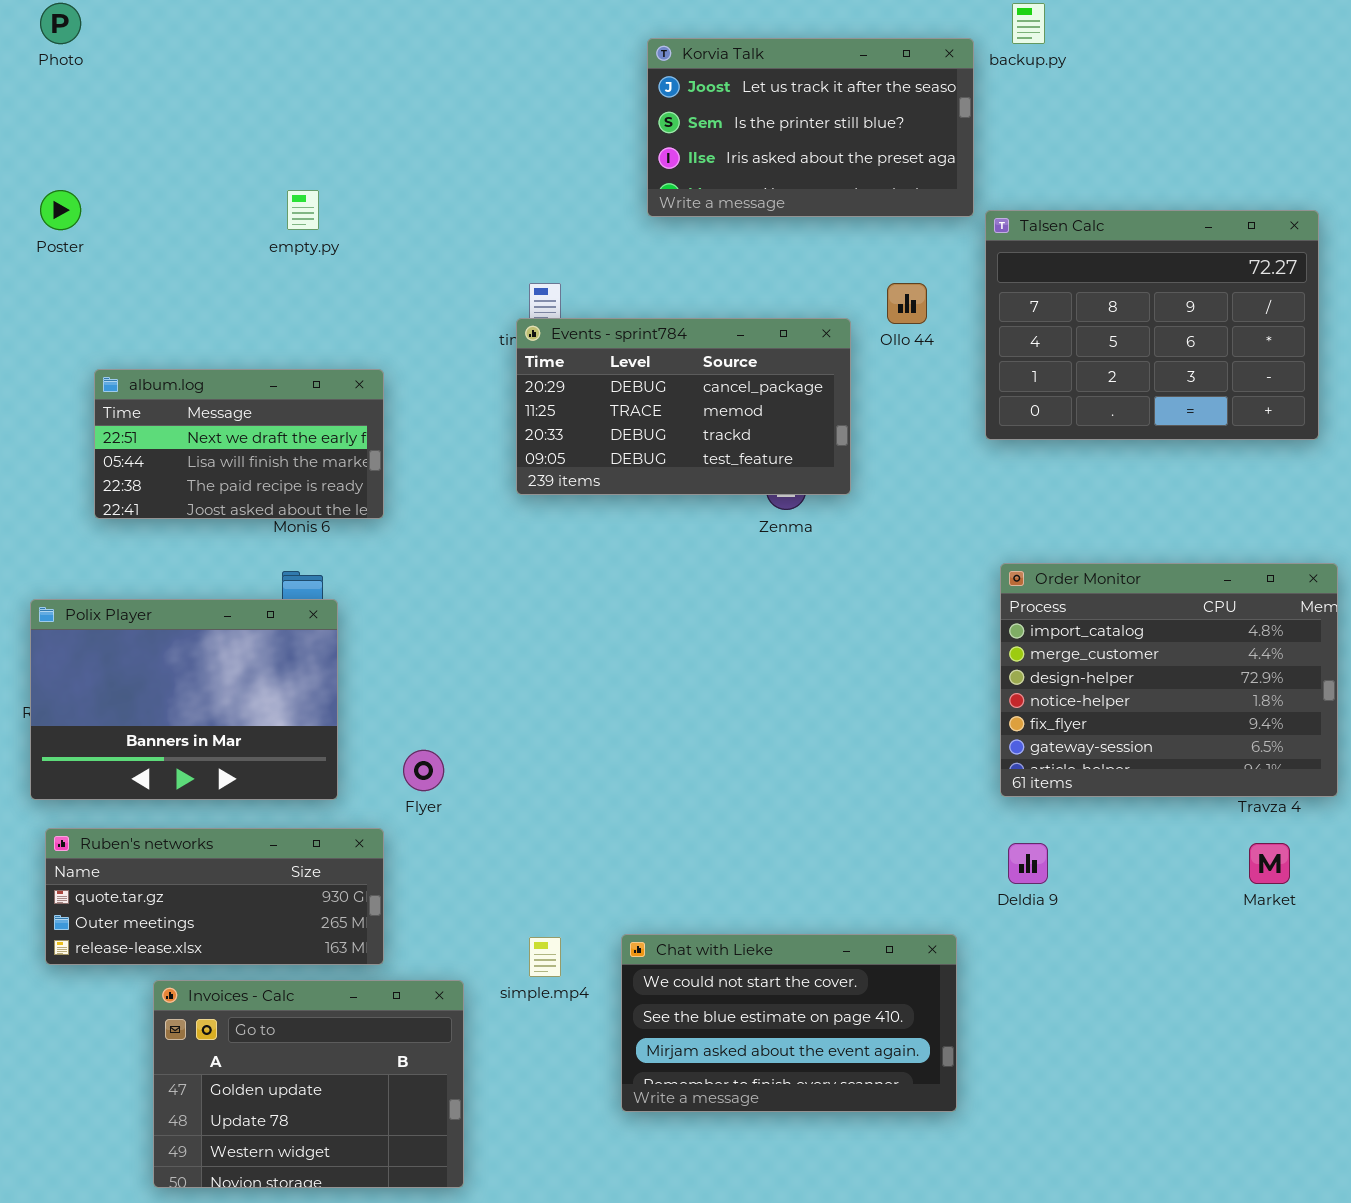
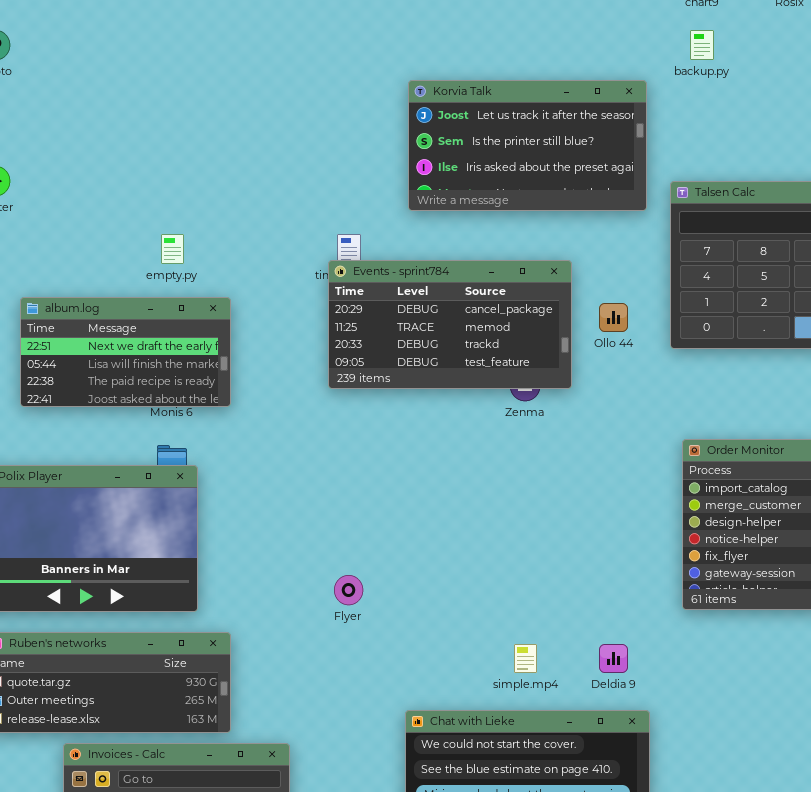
Korvia Talk: [647,38,974,217] -> [408,80,647,211], moved
empty.py: [287,190,319,230] -> [161,234,184,264], moved
Ollo 44: [887,283,927,324] -> [599,303,628,332], moved
Flyer: [403,750,444,791] -> [334,575,363,605], moved
Deldia 9: [1008,843,1048,884] -> [599,644,628,673], moved
simple.mp4: [529,937,561,977] -> [514,644,537,673], moved

